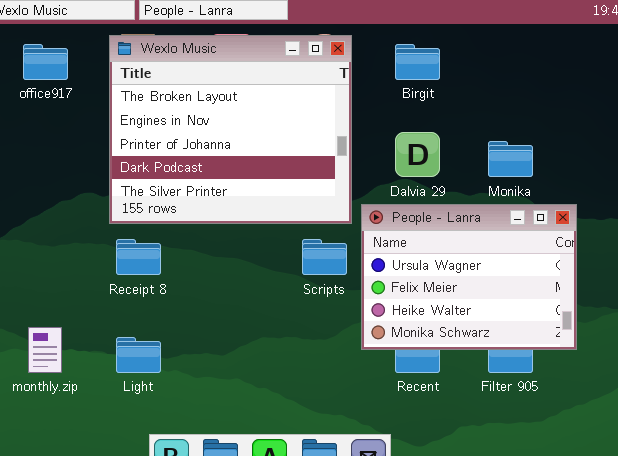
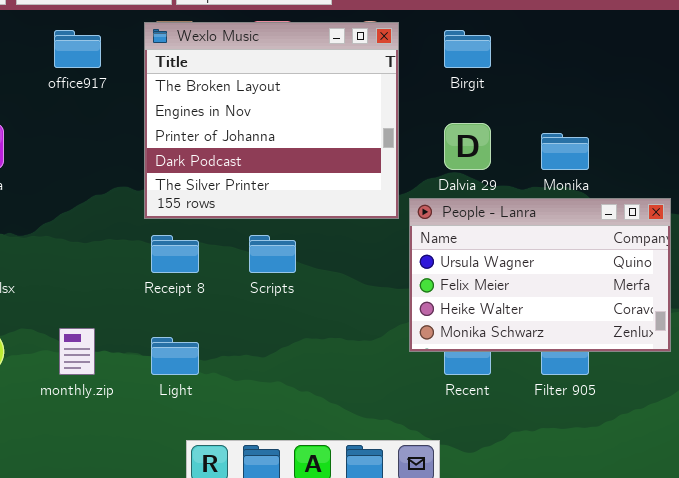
People - Lanra: [361,204,577,350] -> [409,198,671,352], resized
Scripts: [302,239,347,275] -> [249,235,296,273], moved

